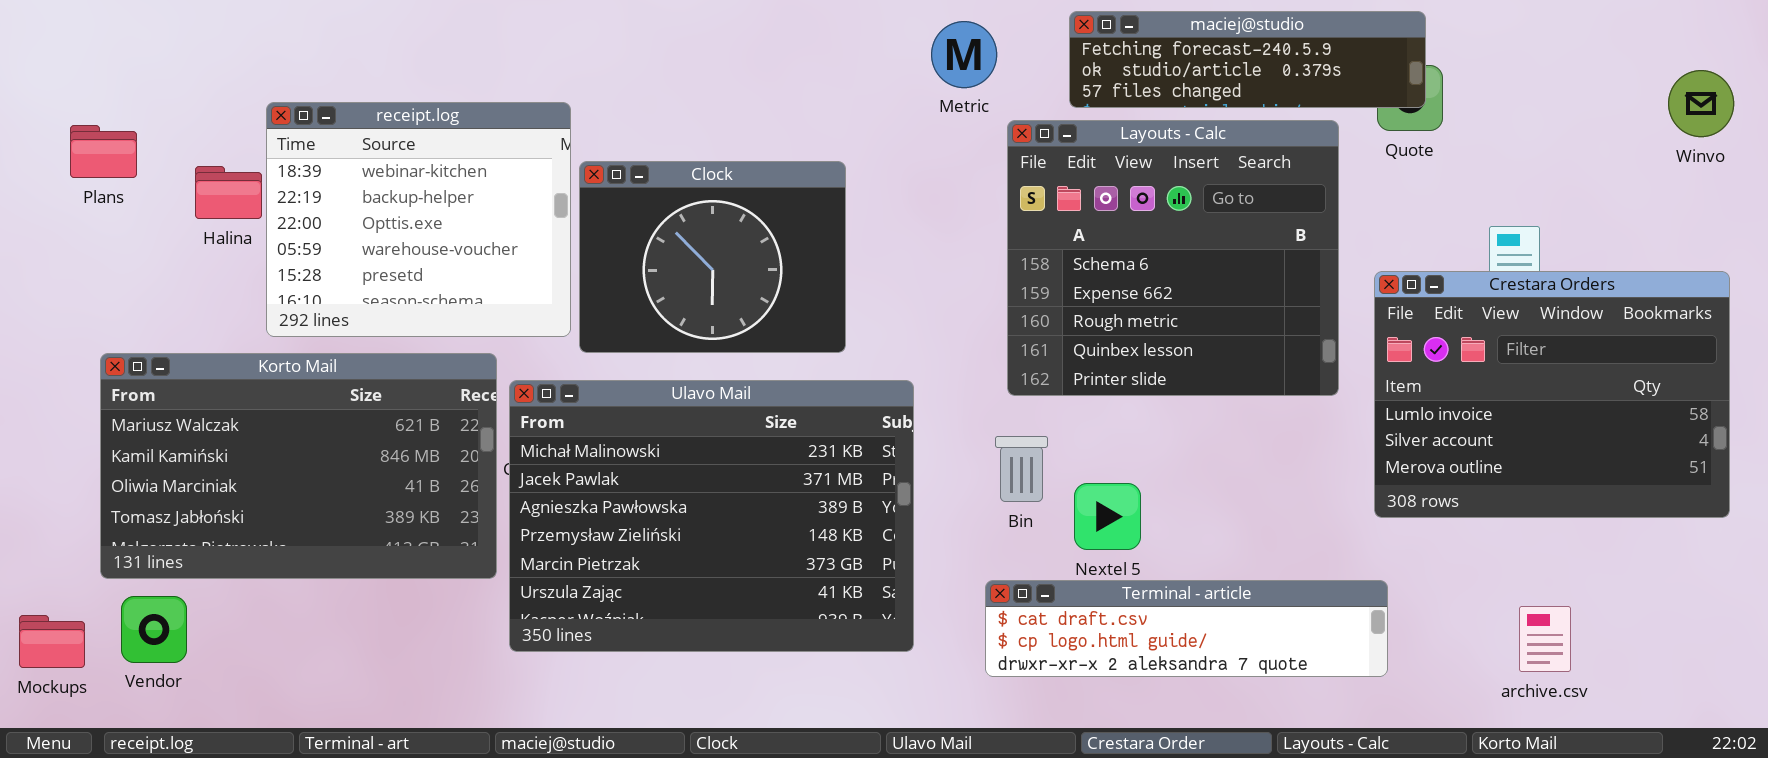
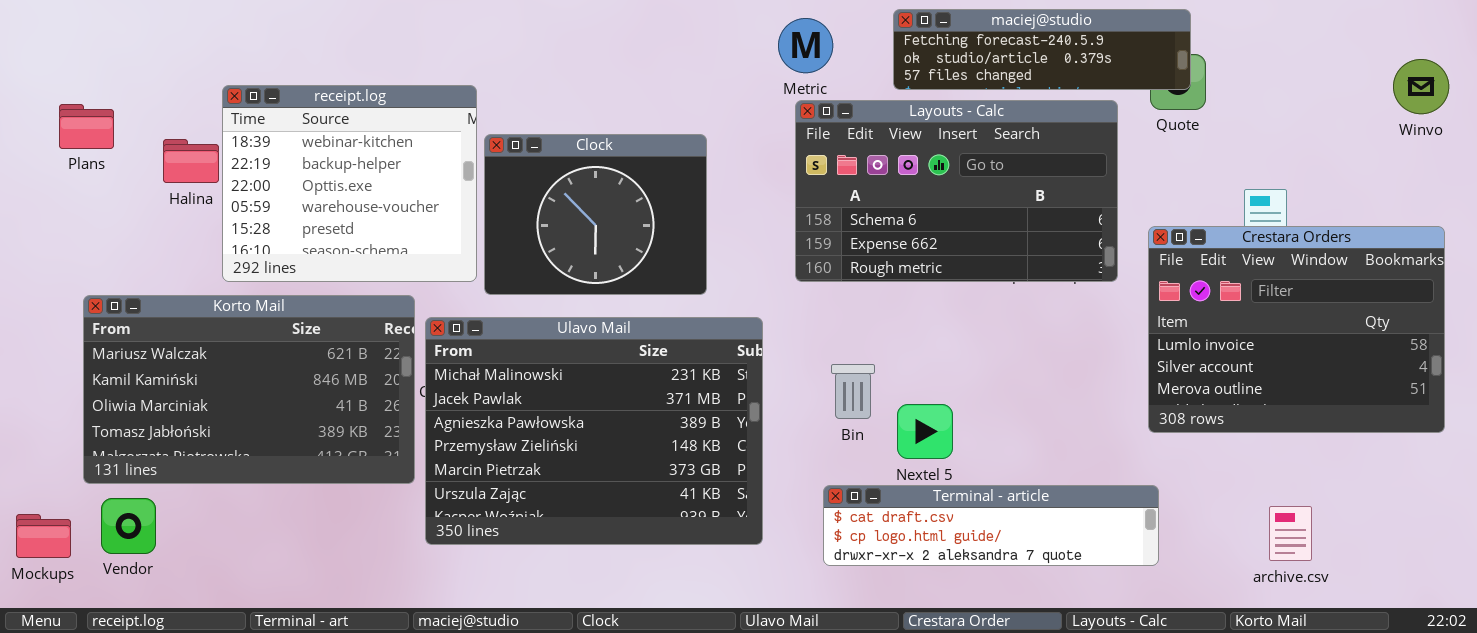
Layouts - Calc: [1007,120,1339,396] -> [795,100,1118,282], resized

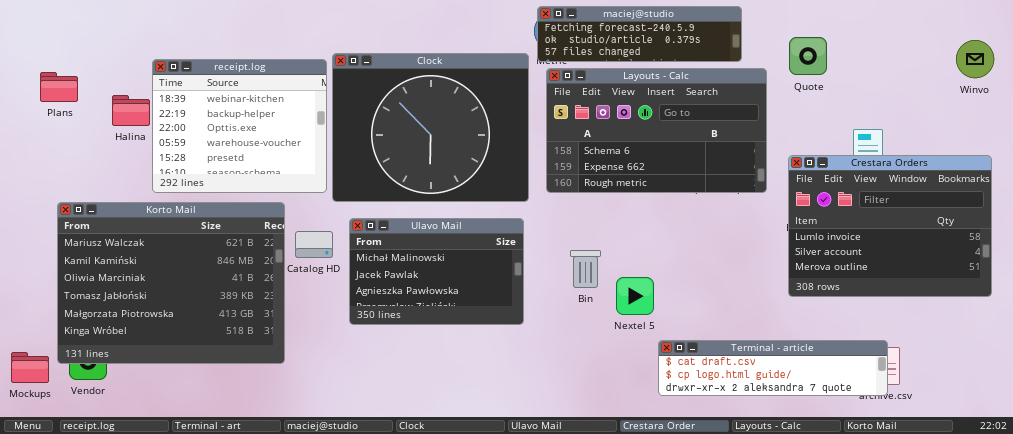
maciej@studio: [893,9,1191,90] -> [537,6,742,62], moved
Clock: [484,134,707,295] -> [332,53,529,202], resized
Korto Mail: [83,295,415,484] -> [57,202,285,364], resized
Ulavo Mail: [425,317,763,545] -> [349,218,524,325], resized
Terminal - article: [823,485,1159,566] -> [658,340,888,396], moved

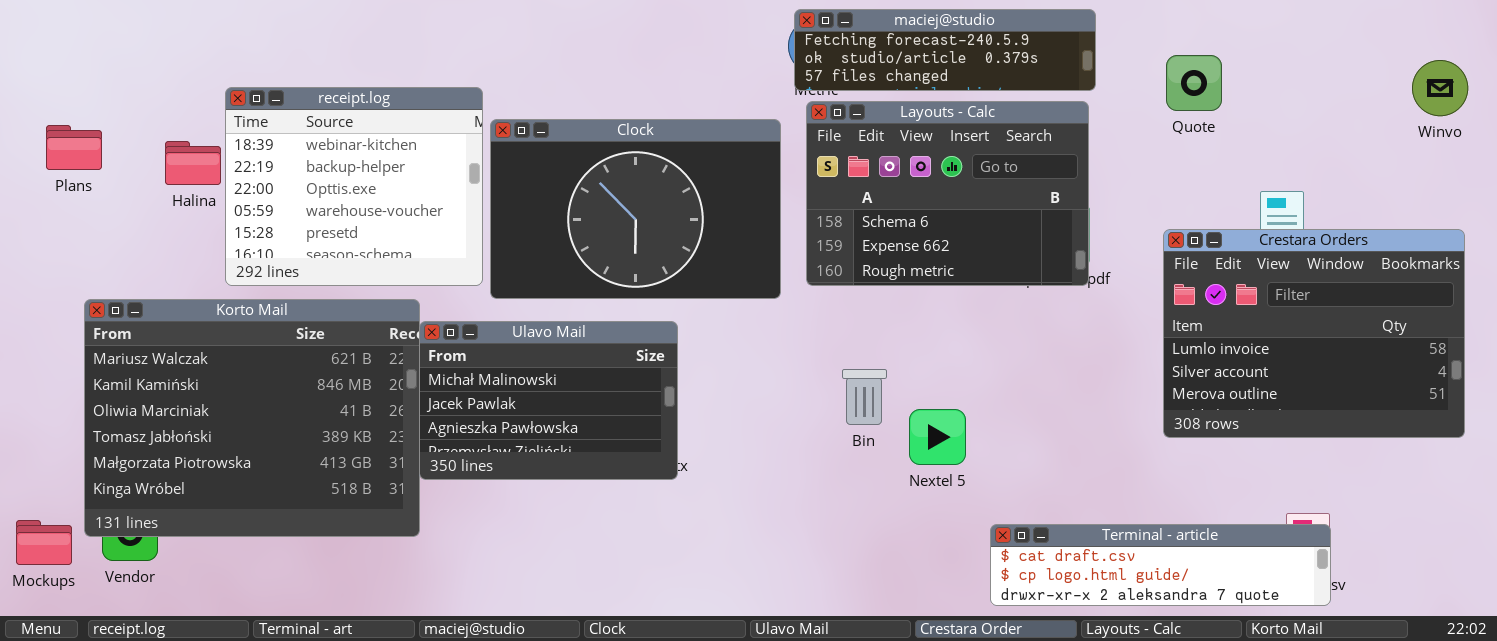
Clock: [332,53,529,202] -> [490,119,781,299], resized
Layouts - Calc: [546,68,767,193] -> [806,101,1089,286], resized
Plans: [40,72,78,102] -> [46,125,102,170], moved
Ulavo Mail: [349,218,524,325] -> [419,321,678,480], moved
Terminal - article: [658,340,888,396] -> [990,524,1331,606], moved

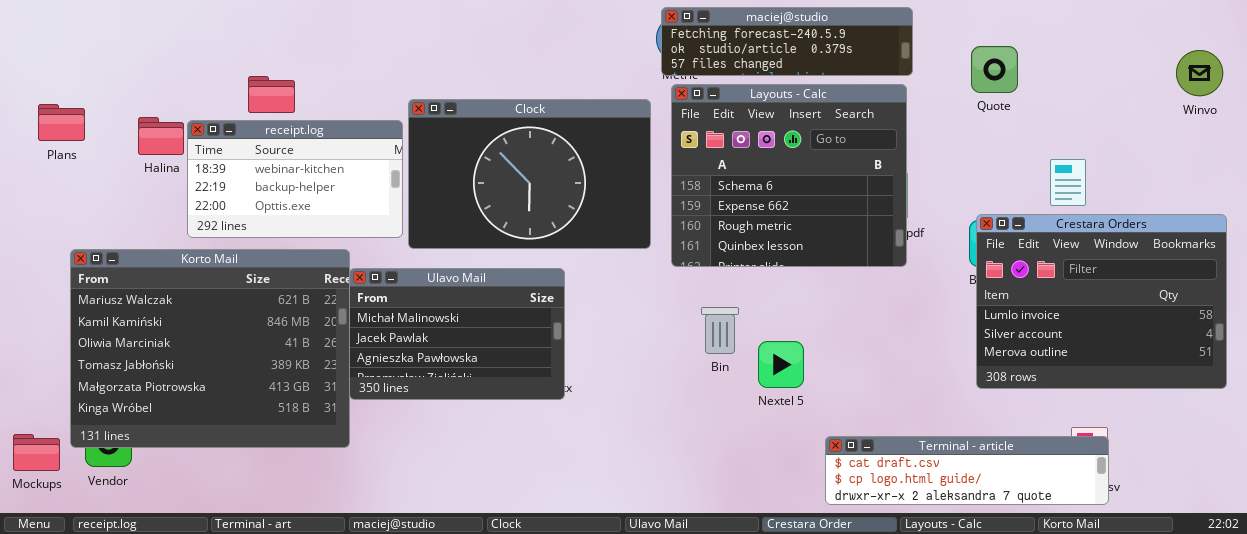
receipt.log: [225,87,483,286] -> [187,120,403,238], resized
Layouts - Calc: [806,101,1089,286] -> [671,84,907,267], resized
Crestara Orders: [1163,229,1465,438] -> [976,214,1227,389], moved

